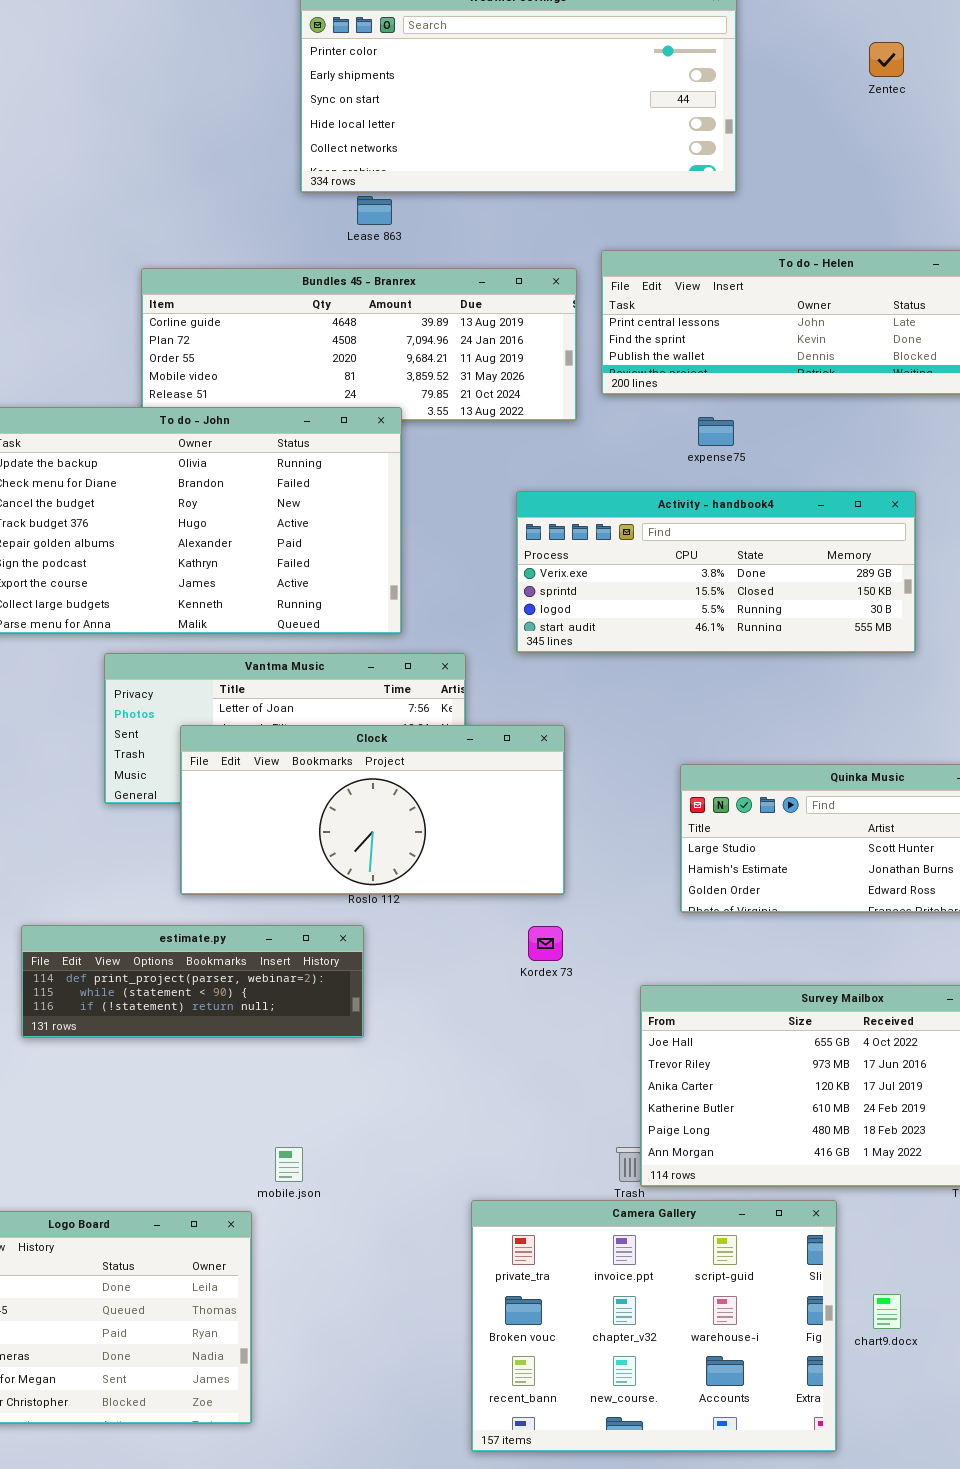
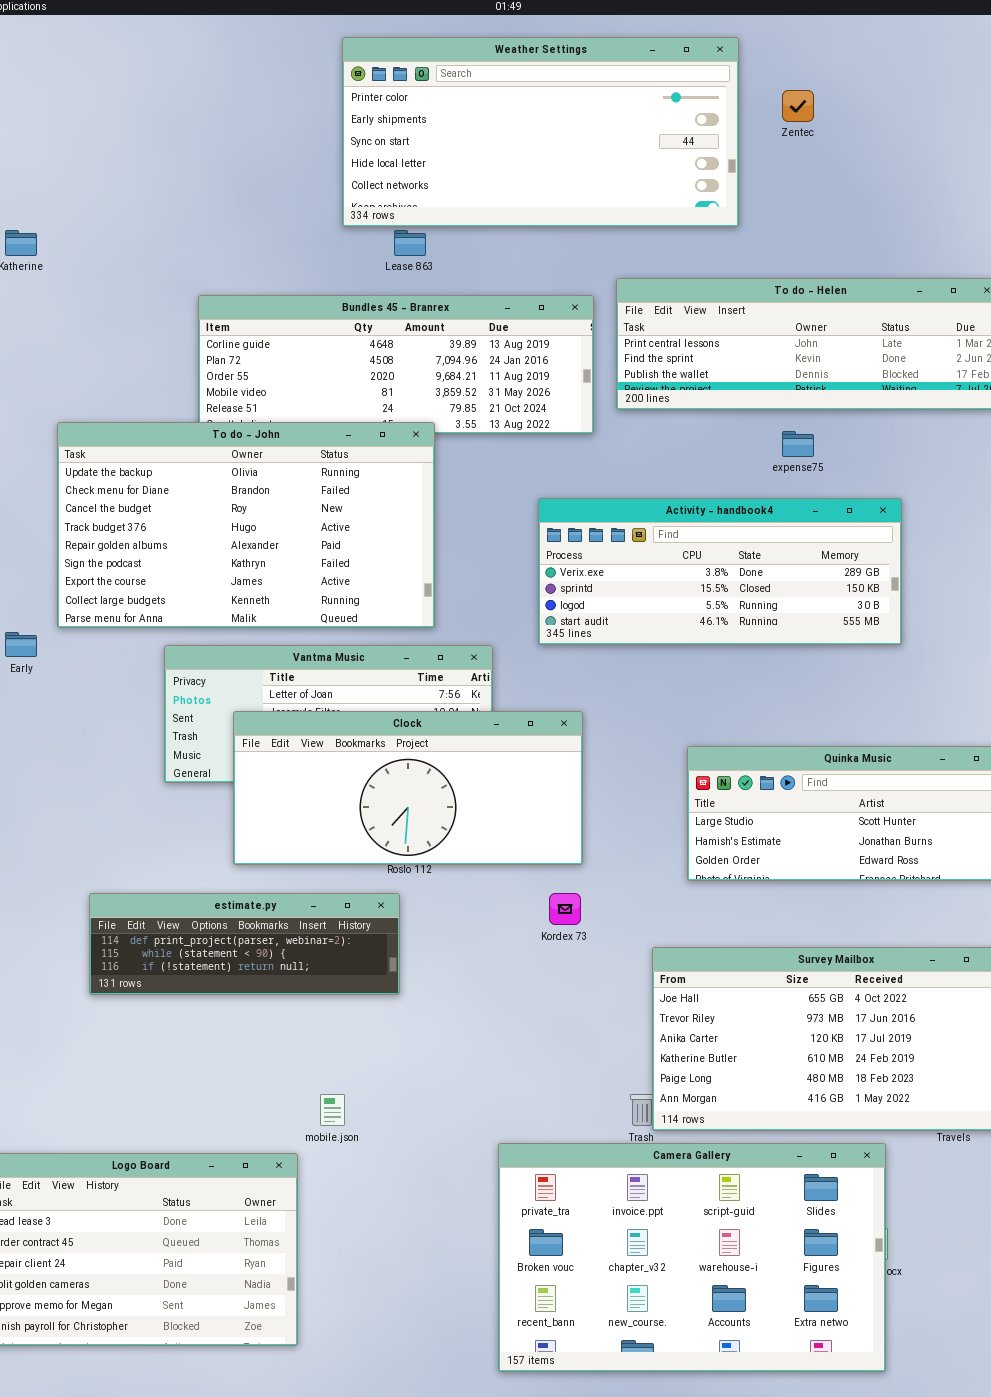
Zentec: [869,42,904,77] -> [782,90,814,122], moved
expense75: [698,417,734,446] -> [782,431,814,457], moved
Camera Gallery: [471,1200,837,1452] -> [498,1143,886,1372], resized

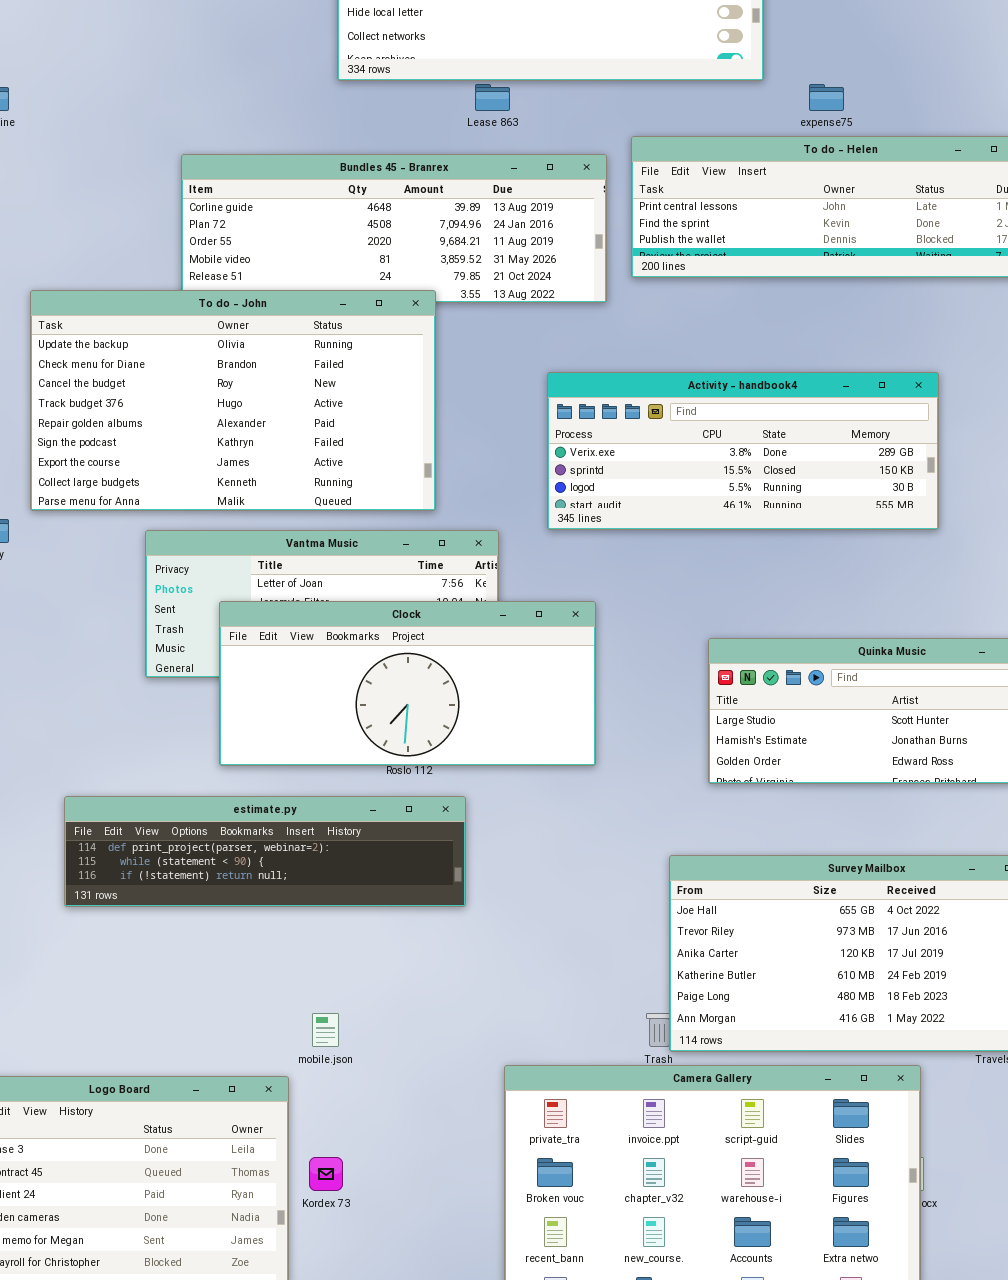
Lease 863: [394,230,426,256] -> [475,84,510,111], moved
expense75: [782,431,814,457] -> [809,84,844,111], moved
estimate.py: [89,893,400,995] -> [64,796,466,907], resized
Kordex 73: [549,893,581,925] -> [309,1157,343,1191], moved

